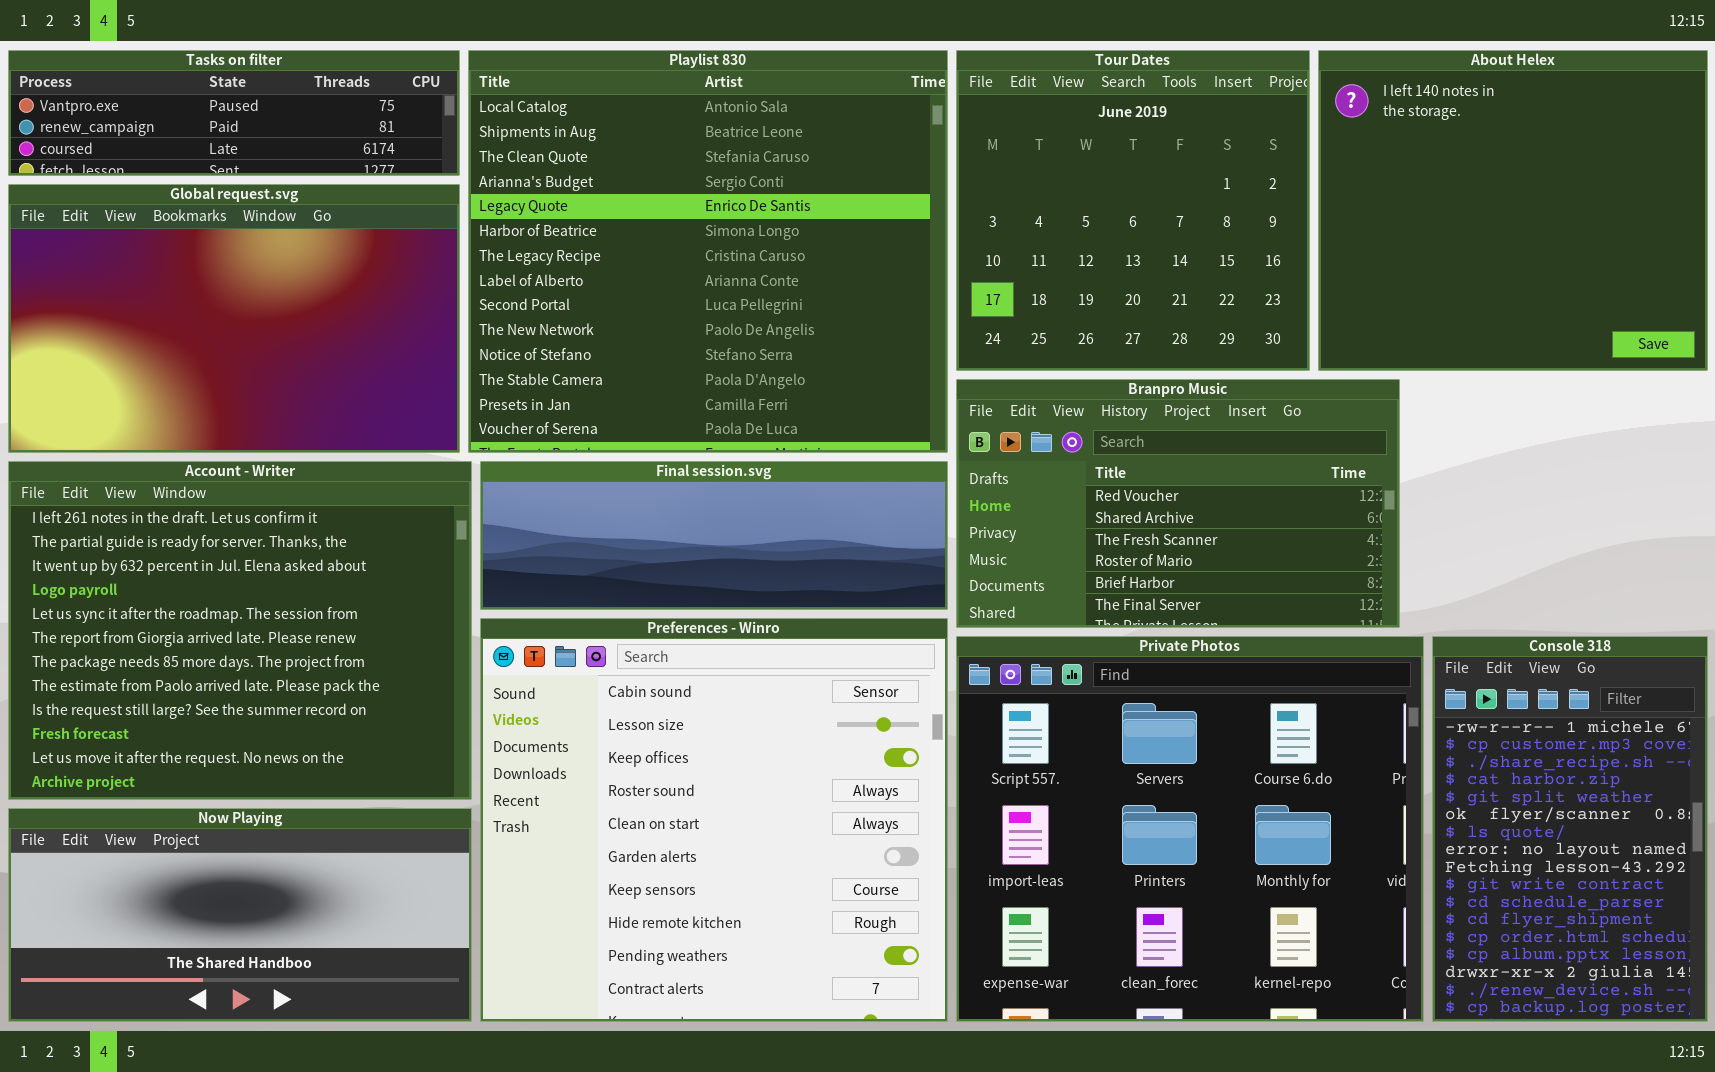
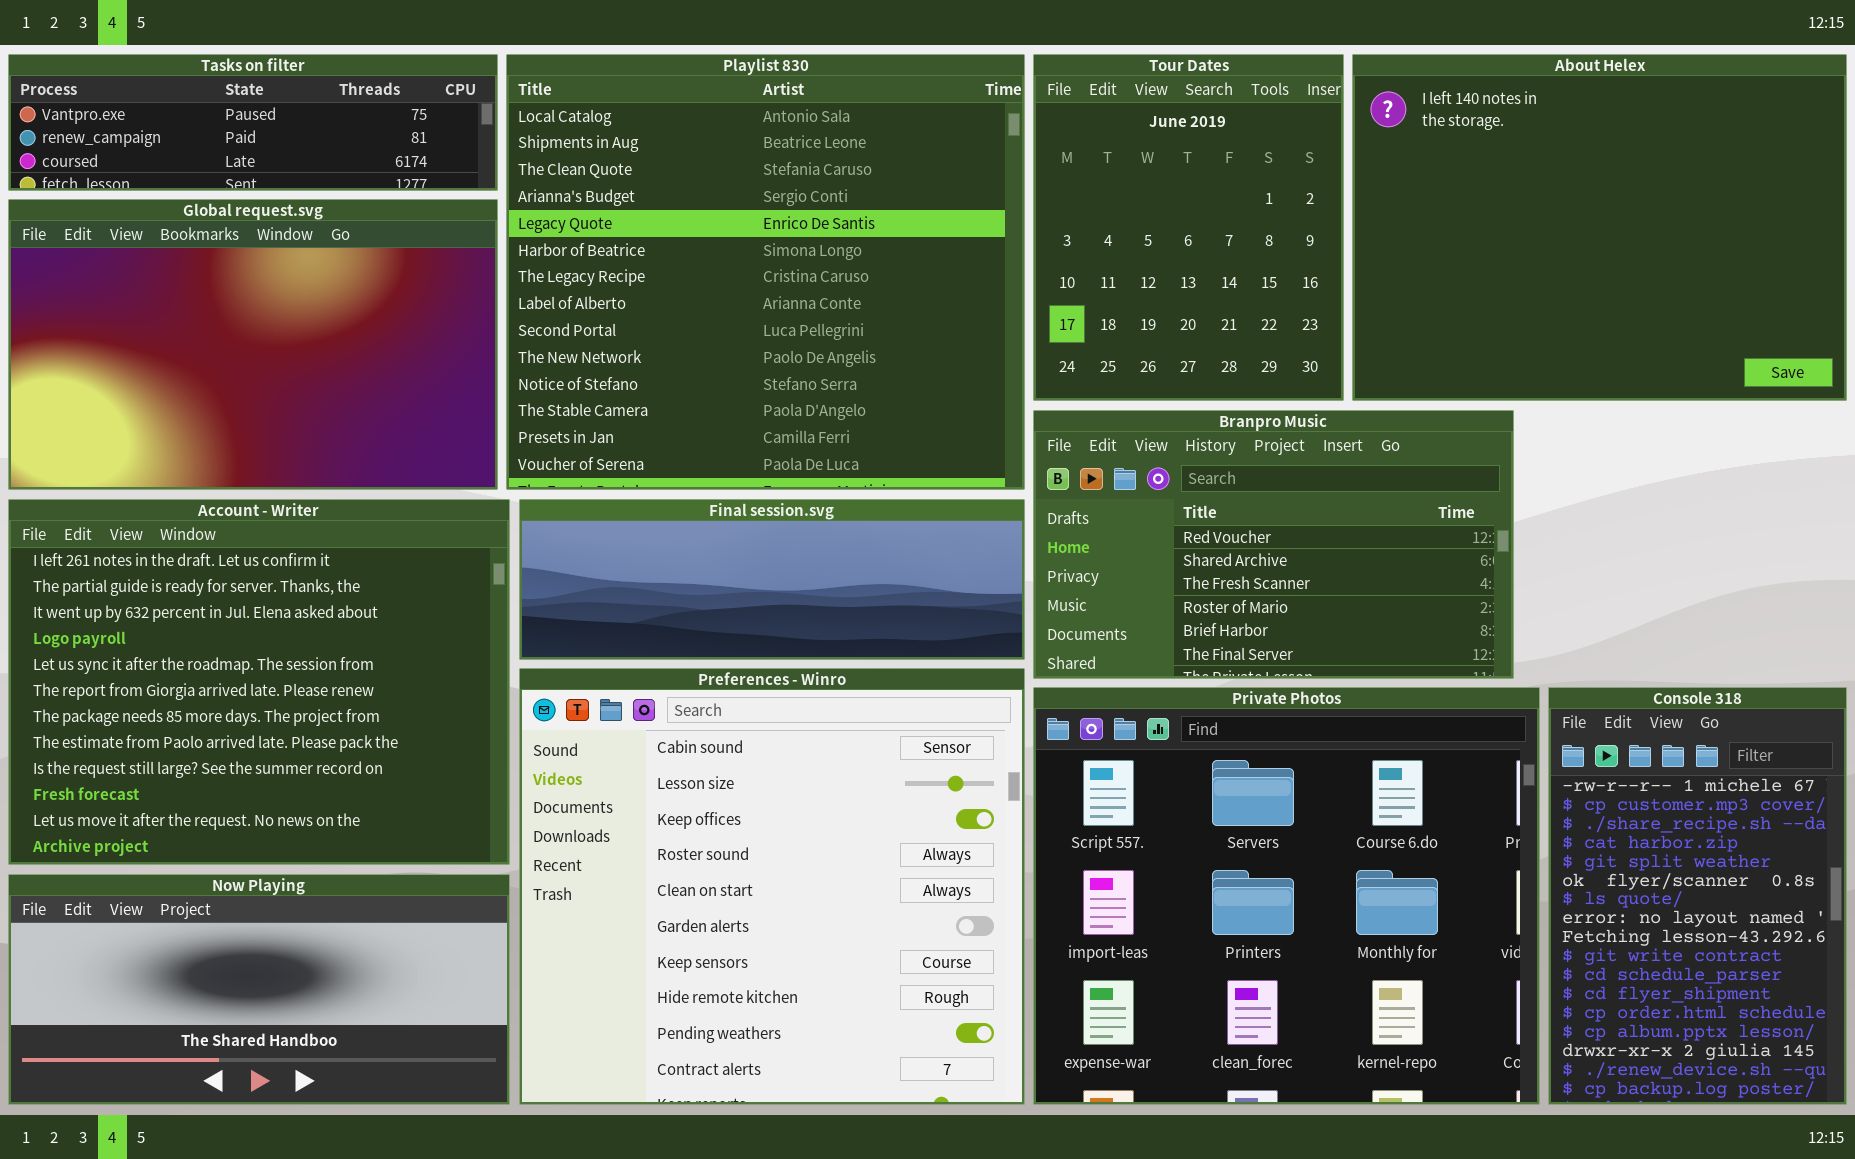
Tour Dates: [956,50,1310,371] -> [1033,54,1344,401], resized
About Helex: [1318,50,1708,371] -> [1352,54,1847,401], resized

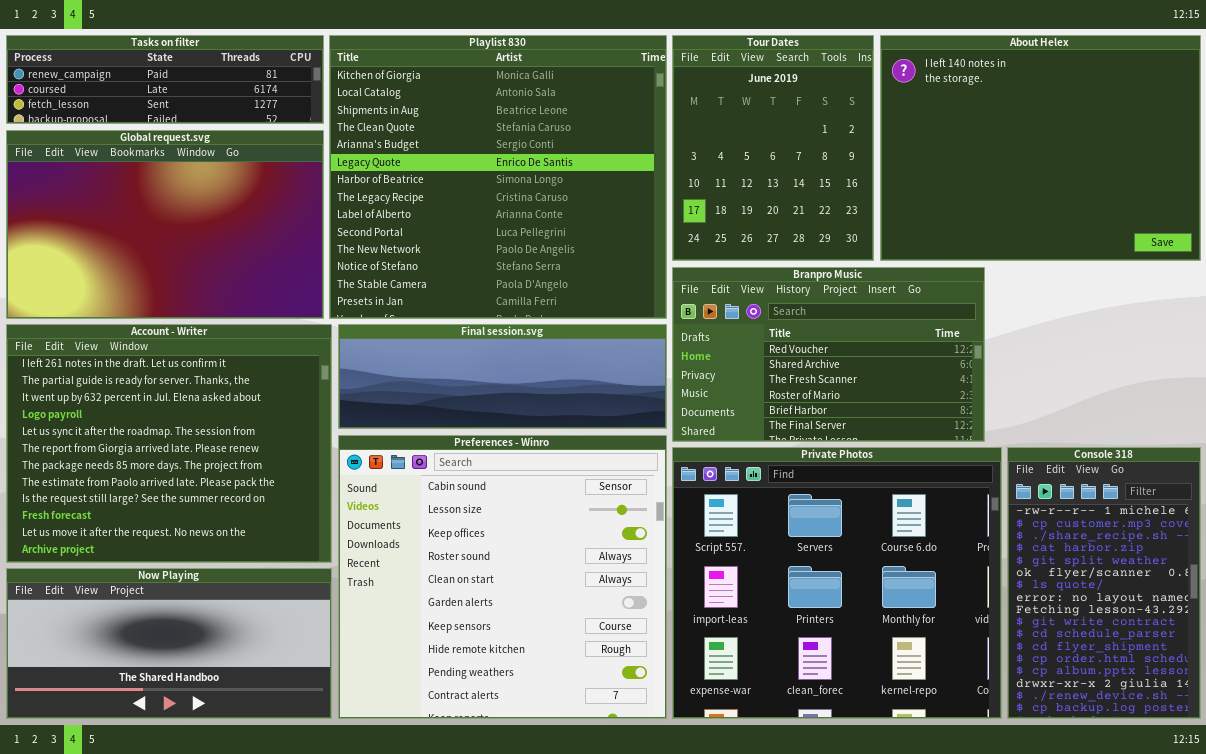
Tasks on filter: [8,54,498,191] -> [6,35,324,124], scrolled down 1 row
Playlist 830: [506,54,1025,490] -> [329,35,667,319], scrolled up 1 row

